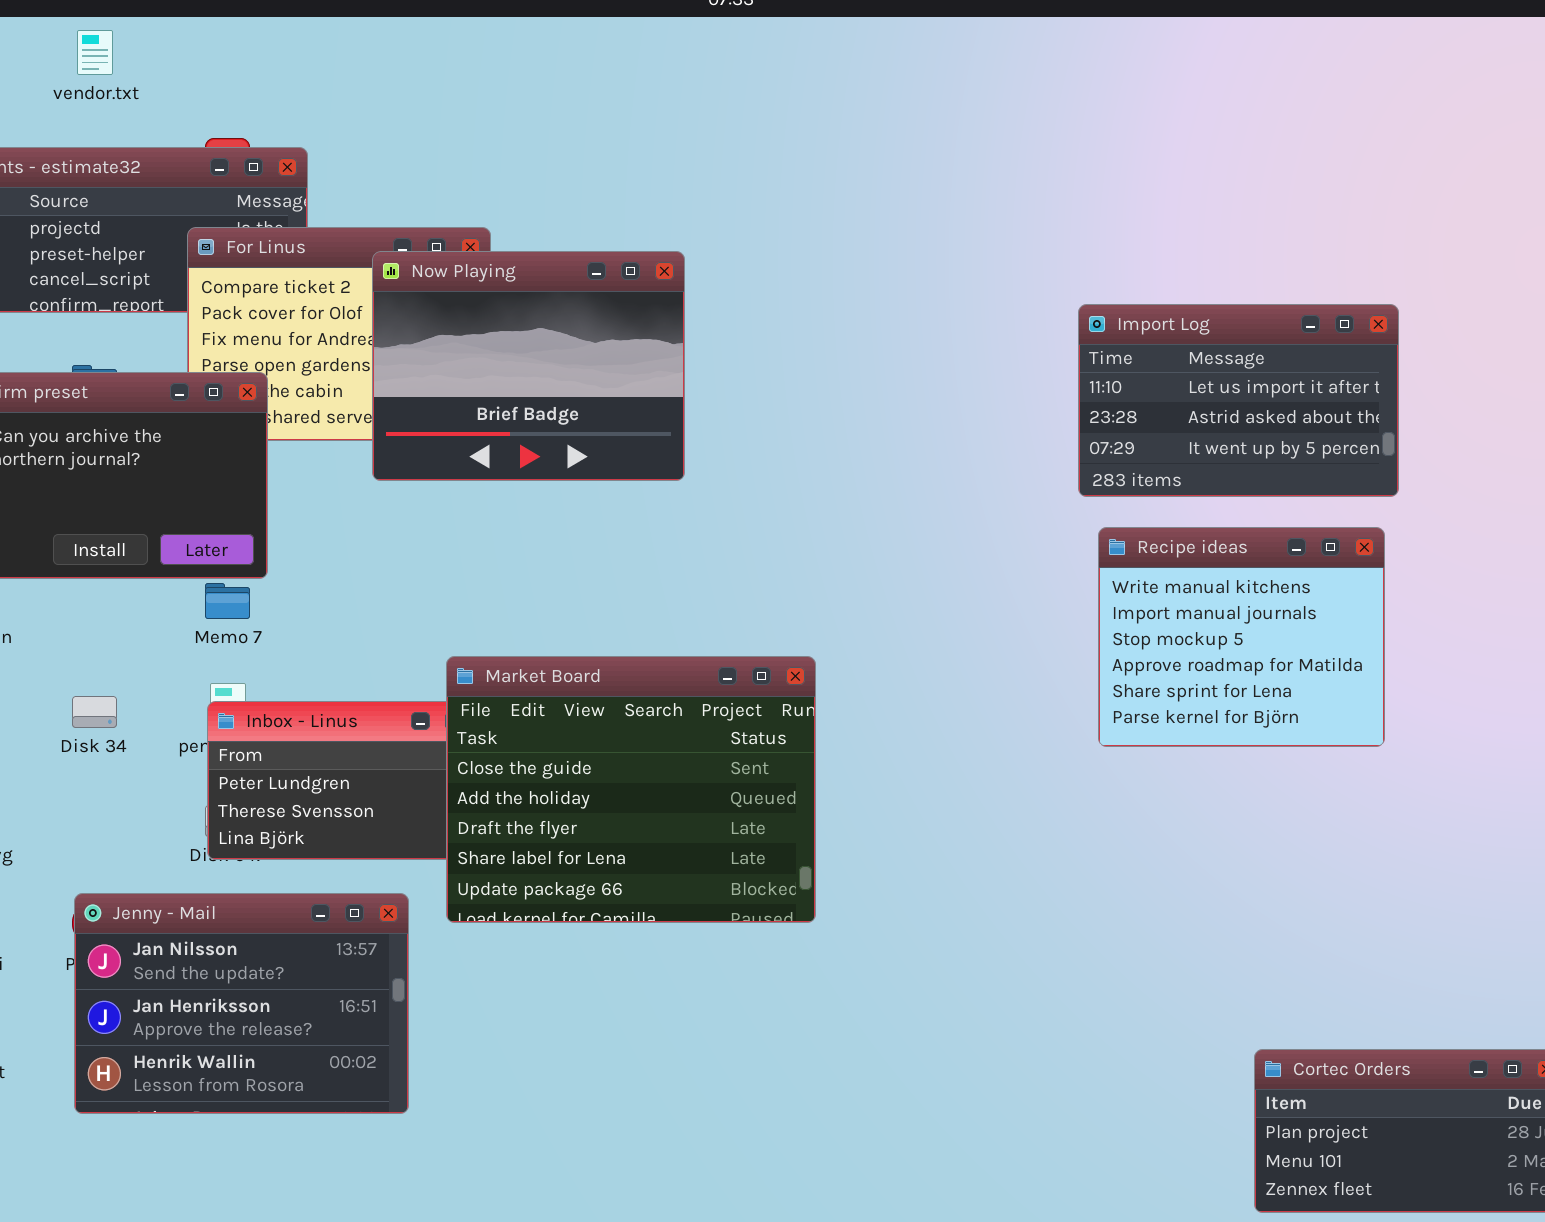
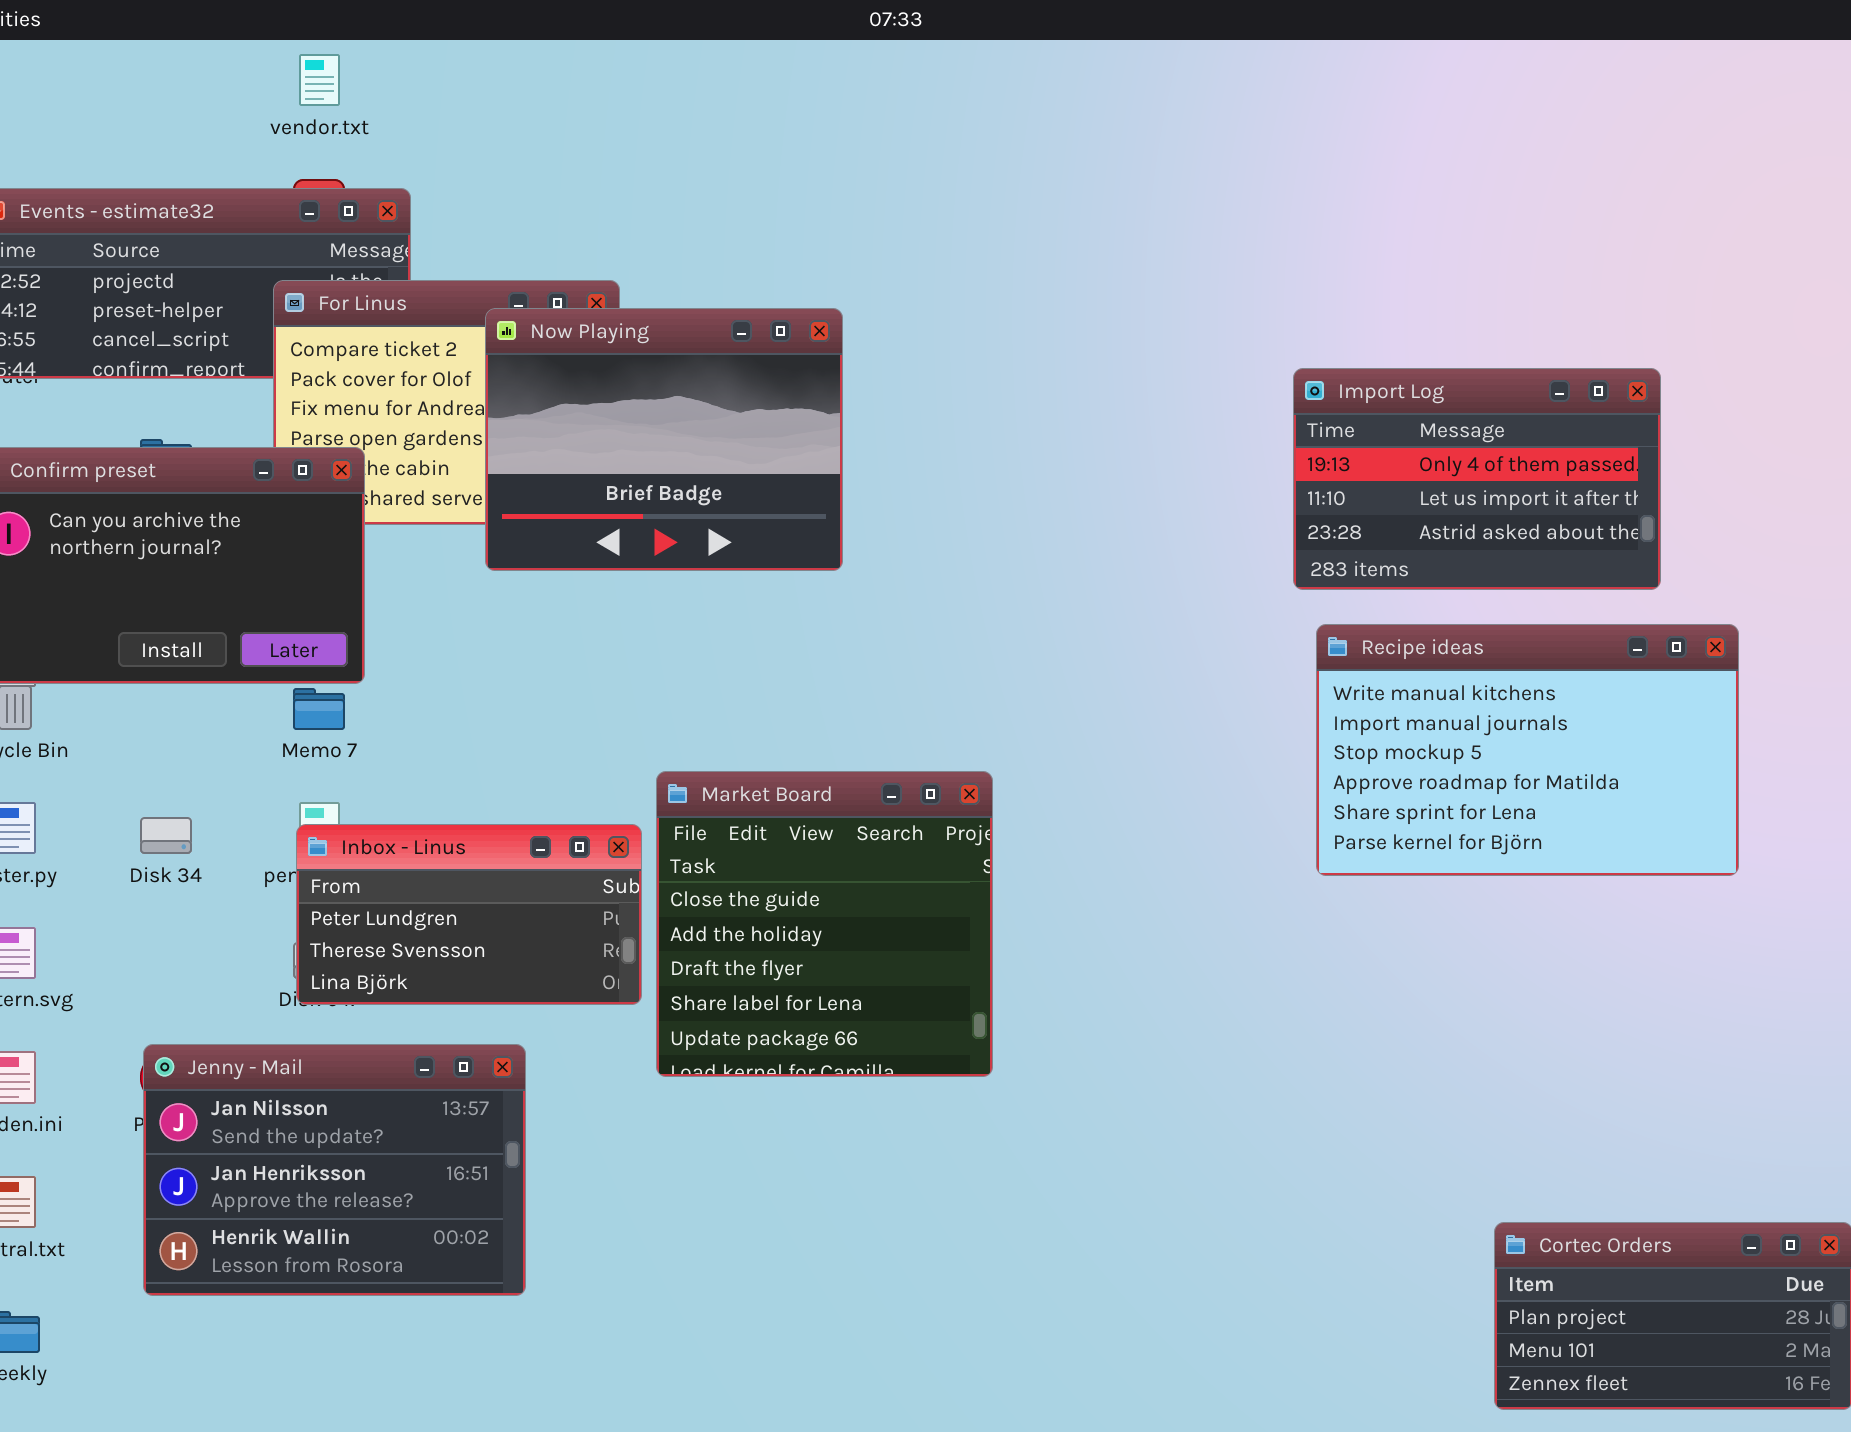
vendor.txt: [77,30,113,75] -> [299,54,340,106], moved
Import Log: [1078,304,1399,497] -> [1293,368,1661,590], scrolled up 1 row
Recipe ideas: [1098,527,1385,747] -> [1316,624,1739,876], resized
Market Board: [446,656,816,923] -> [656,771,993,1077], resized

